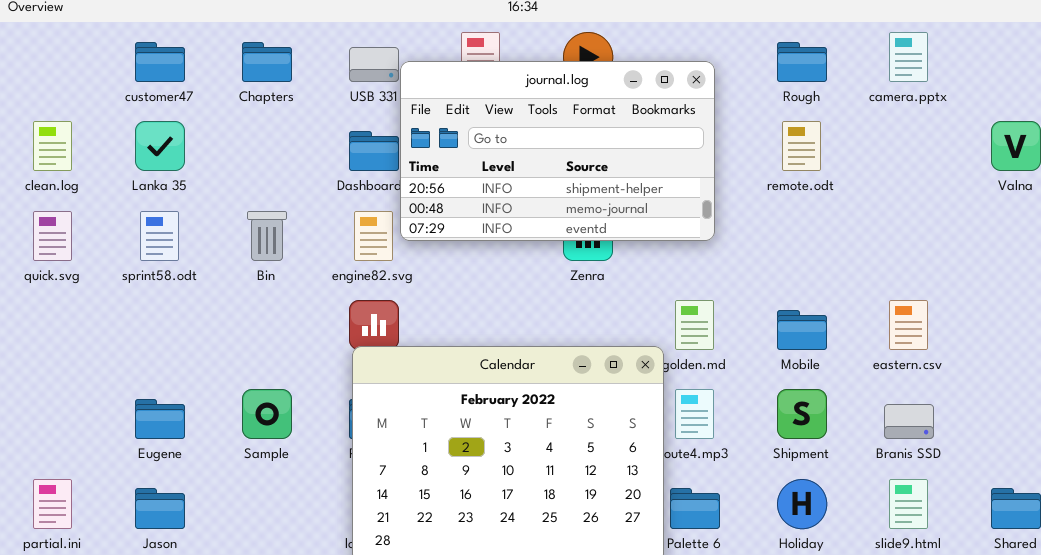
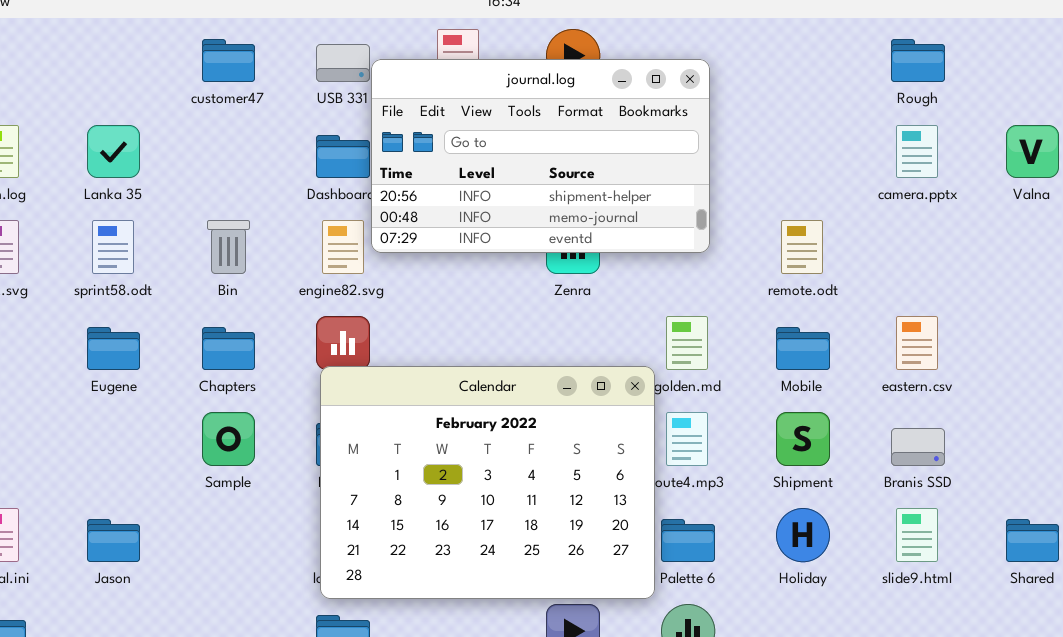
camera.pptx: [889,32,928,82] -> [896,125,938,178], moved
customer47: [135,42,185,82] -> [202,39,255,82], moved
Chapters: [242,42,292,82] -> [202,327,255,370], moved
Rough: [777,42,827,82] -> [891,39,945,82], moved
remote.odt: [782,121,821,171] -> [781,220,823,274], moved
Eugene: [135,399,185,439] -> [87,327,140,370], moved

